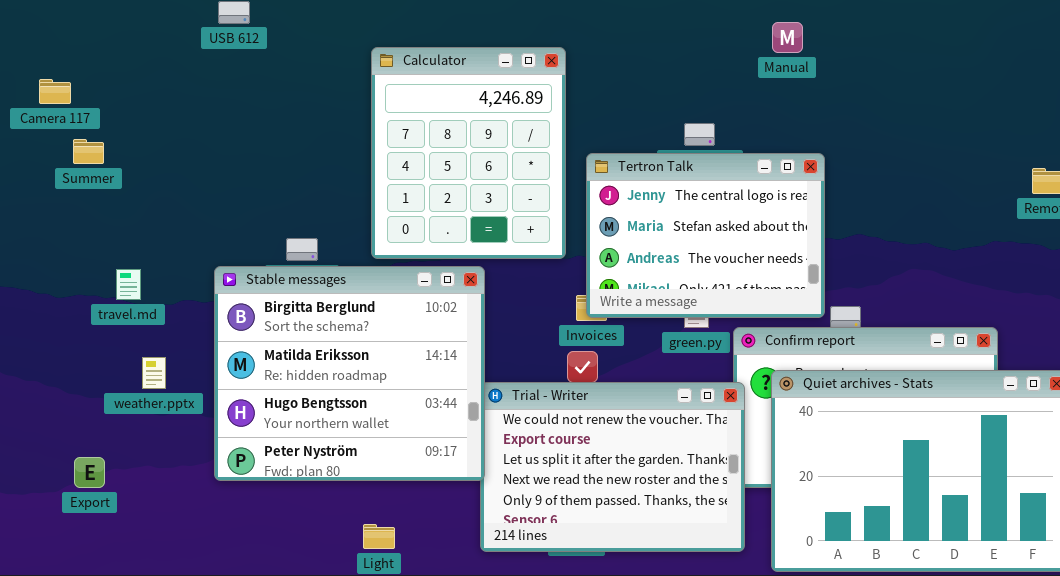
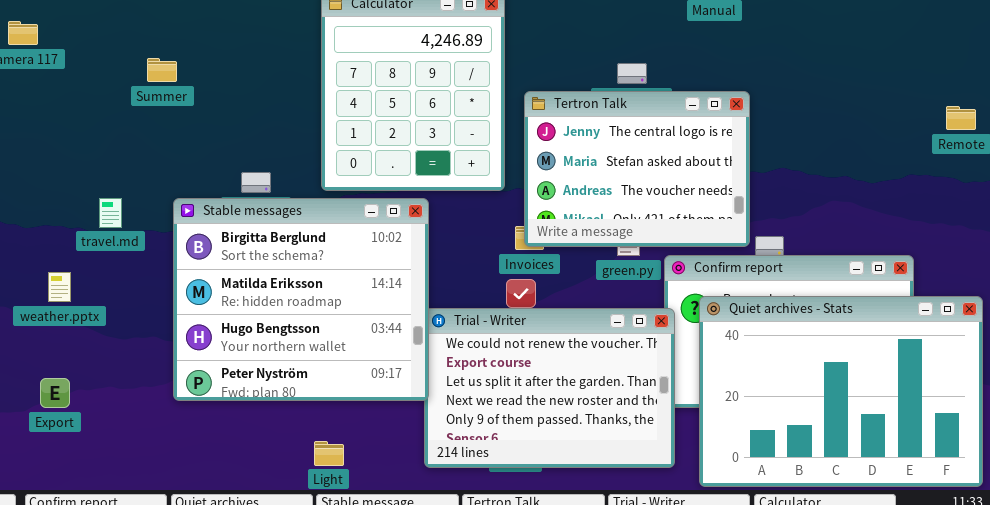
Summer: [73,139,104,164] -> [147,58,177,82], moved
travel.md: [116,269,141,300] -> [99,198,122,228], moved
weather.pptx: [142,357,166,389] -> [48,272,71,302], moved

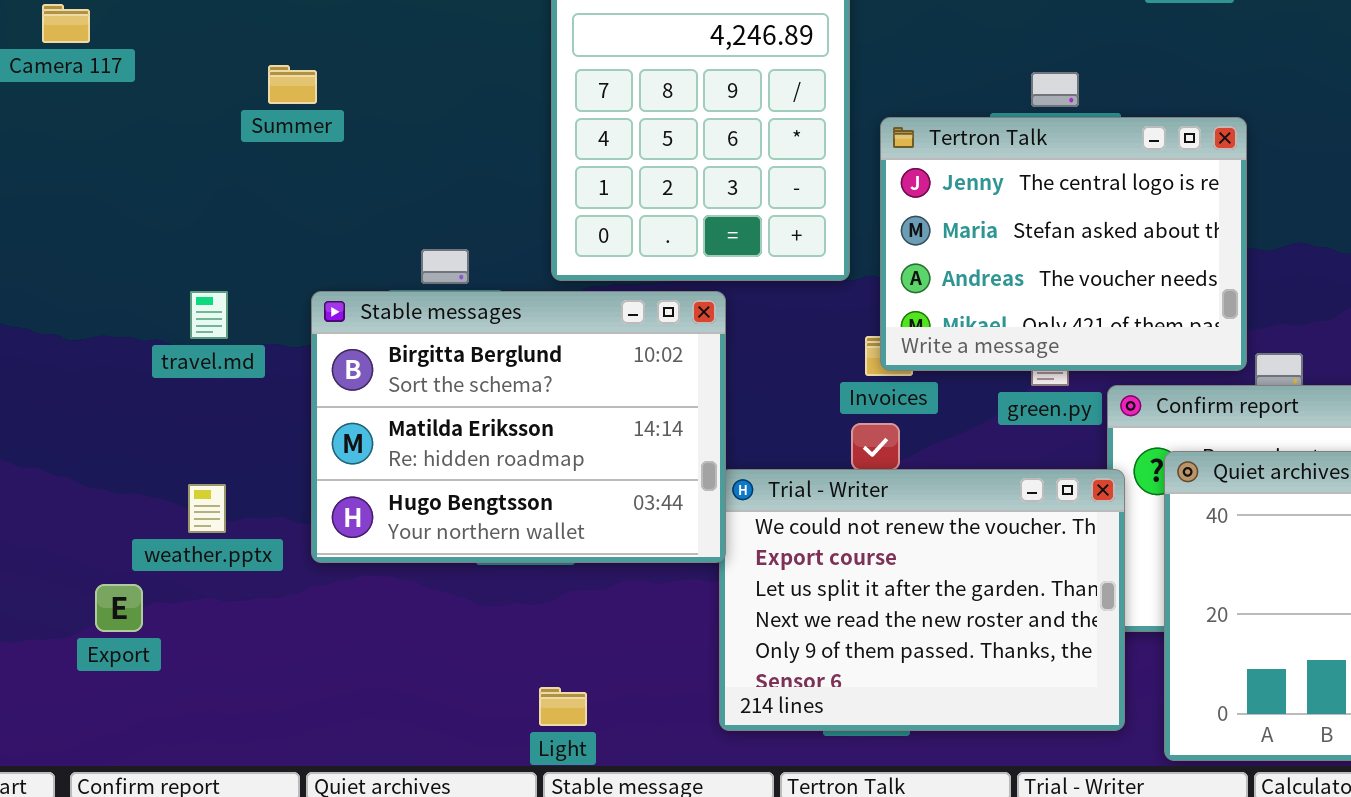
Stable messages: [173,198,429,401] -> [311,291,726,563], resized
weather.pptx: [48,272,71,302] -> [188,484,226,533], moved

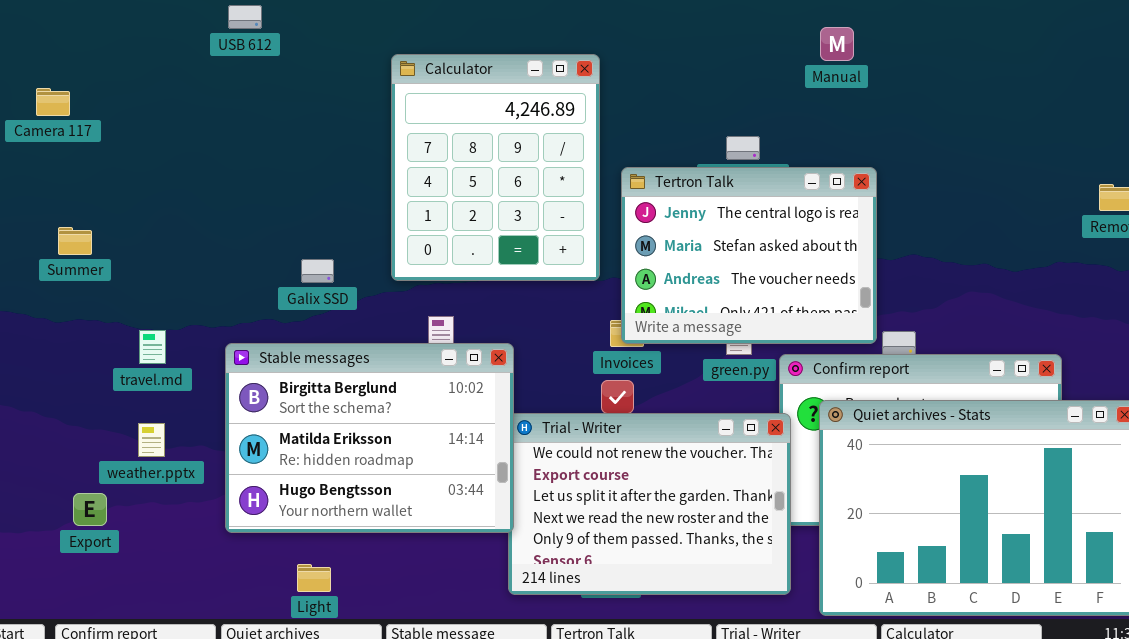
Summer: [268,65,317,104] -> [58,227,92,255], moved
travel.md: [190,291,228,339] -> [139,330,166,364], moved
Stable messages: [311,291,726,563] -> [225,343,514,533], moved
Light: [539,687,587,726] -> [297,564,331,592], moved

